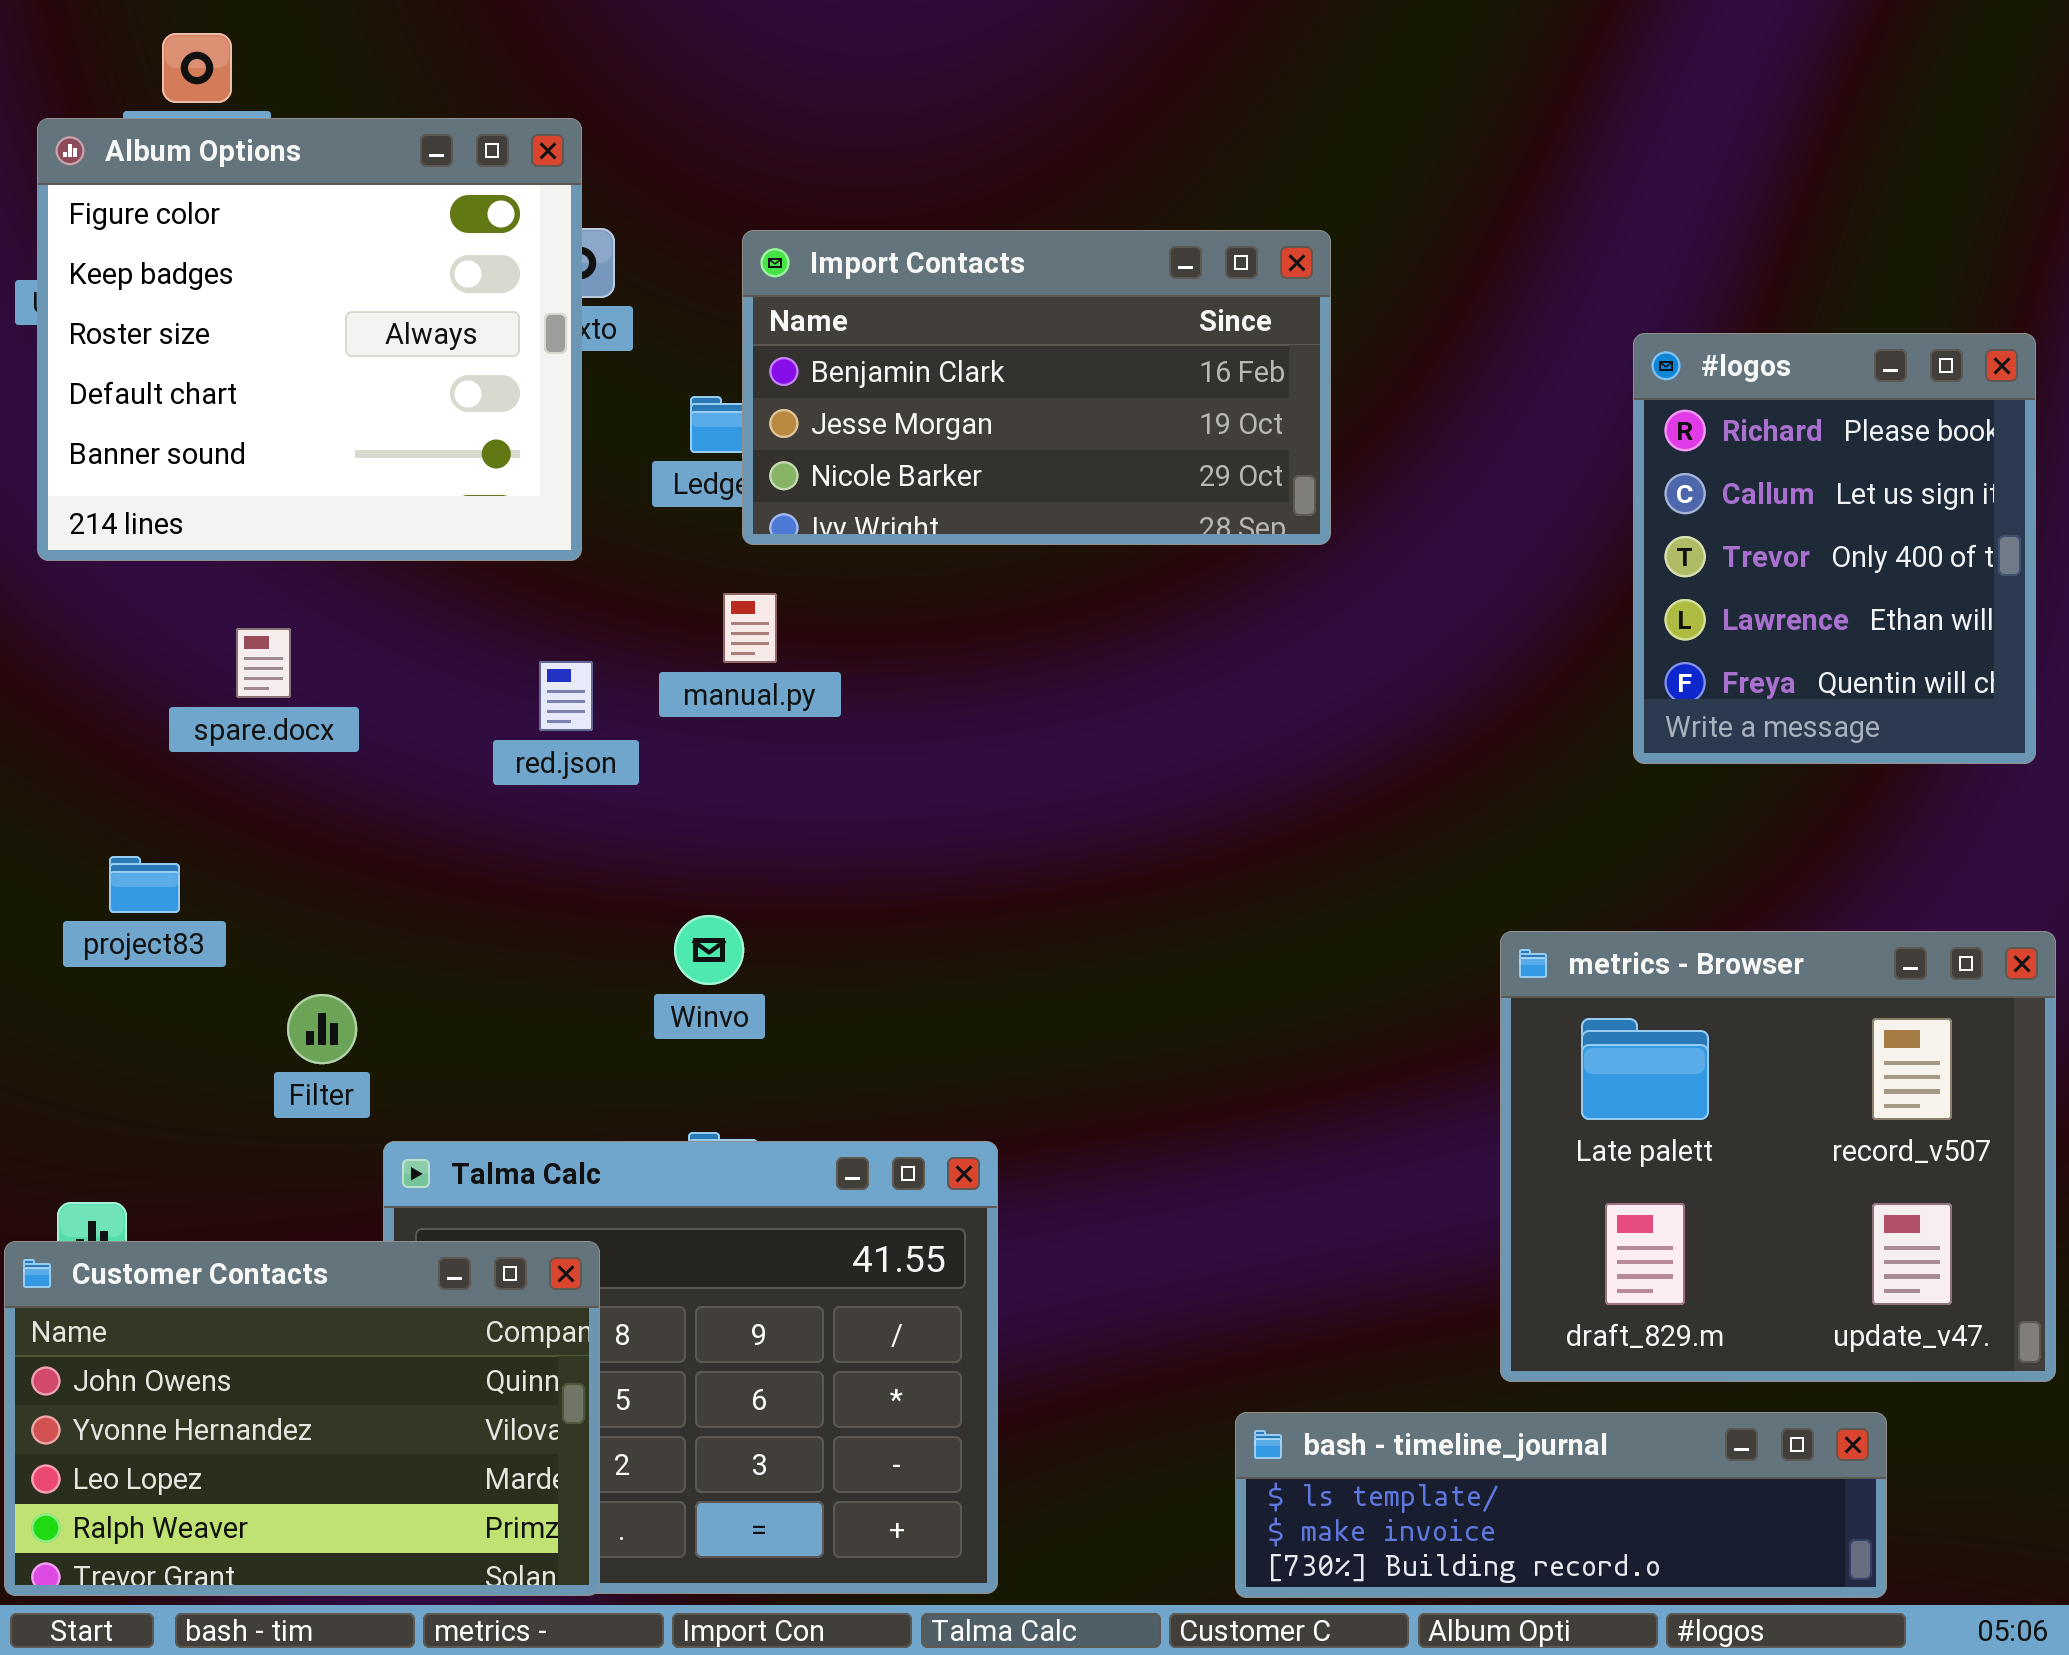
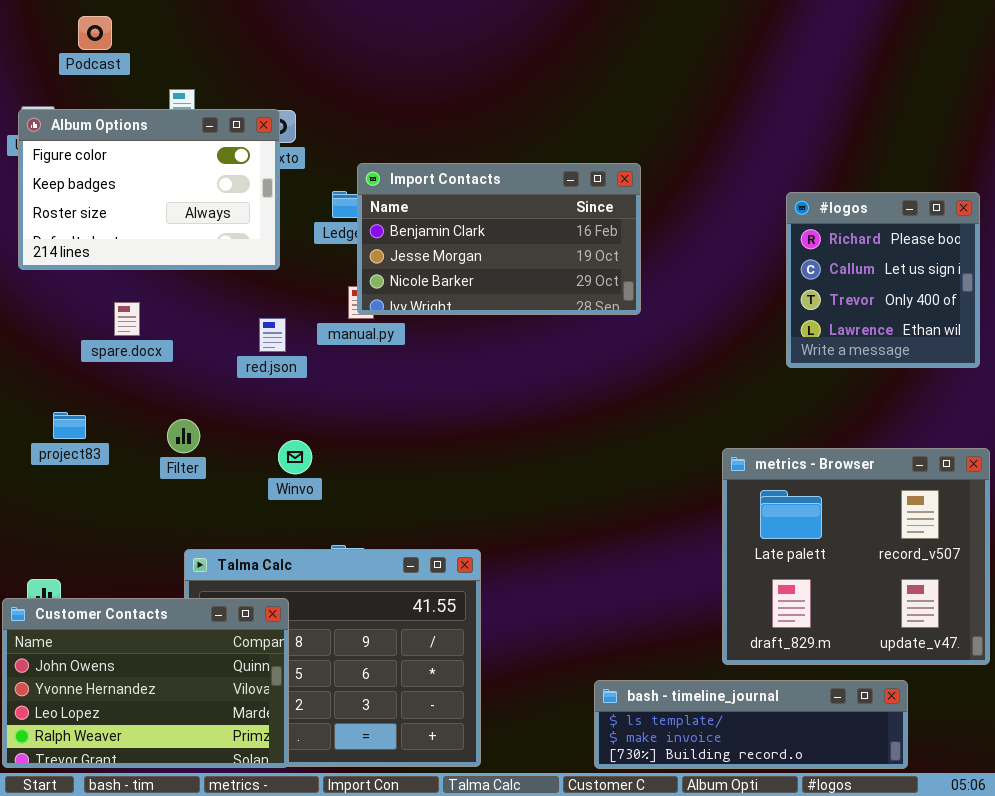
Album Options: [37,118,582,561] -> [18,109,280,270], resized
Import Contacts: [742,230,1331,545] -> [357,163,641,315], moved
#logos: [1633,333,2036,764] -> [786,192,980,368], resized
Winvo: [674,915,744,985] -> [278,440,312,474], moved
Filter: [287,994,357,1064] -> [167,419,200,453], moved

